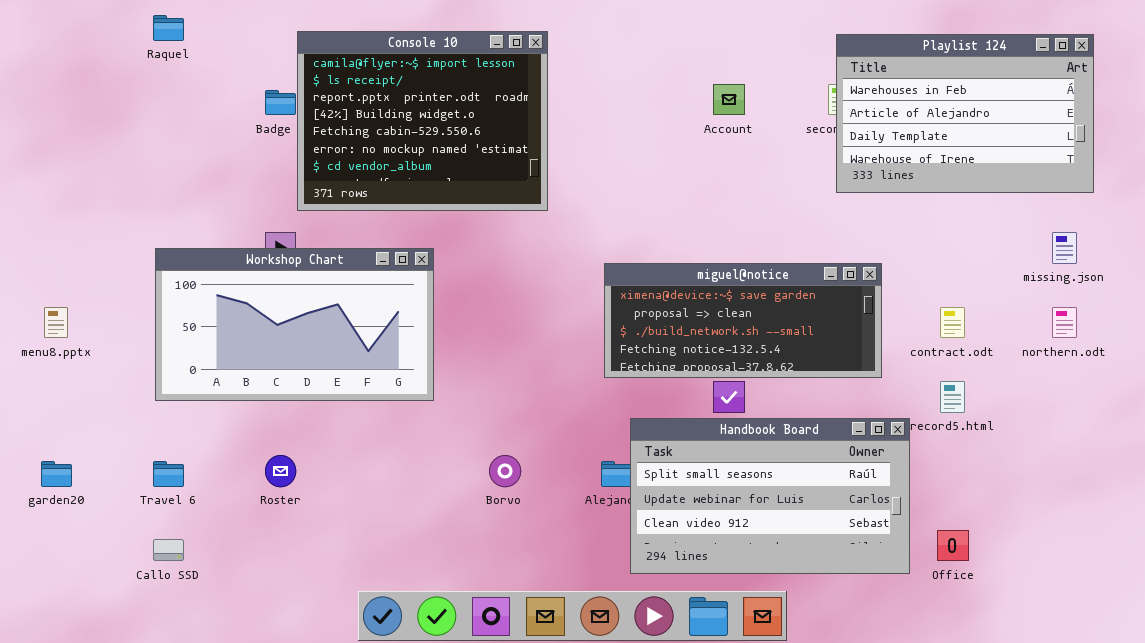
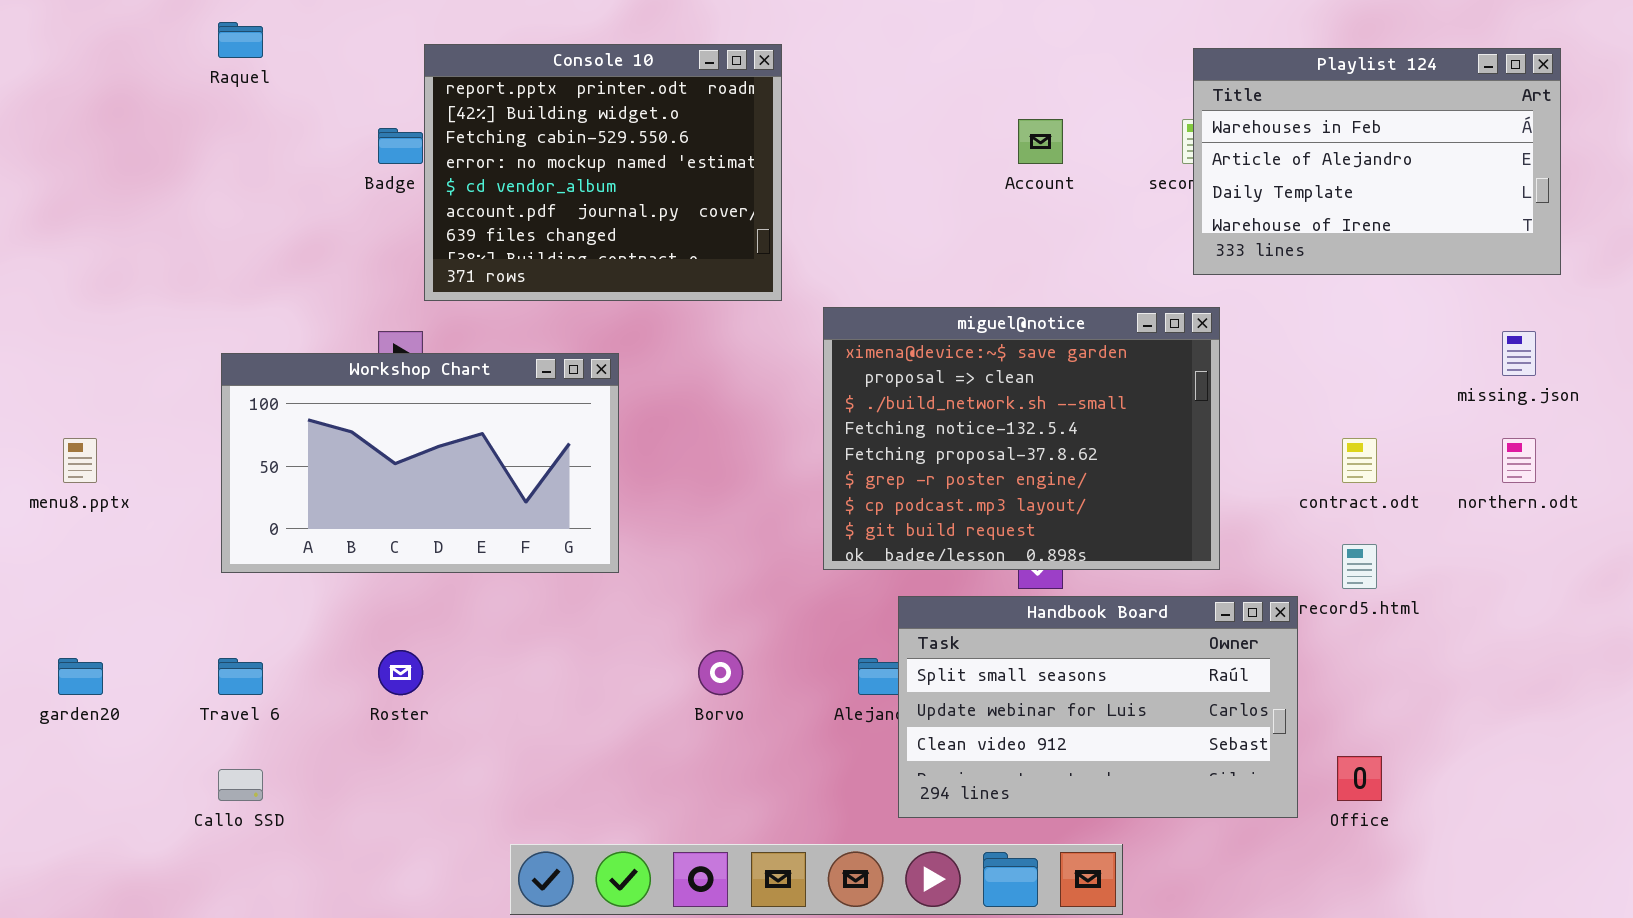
Console 10: [297,31,548,211] -> [424,44,782,301], scrolled down 2 rows
miguel@notice: [604,263,882,378] -> [823,307,1220,570], moved, resized

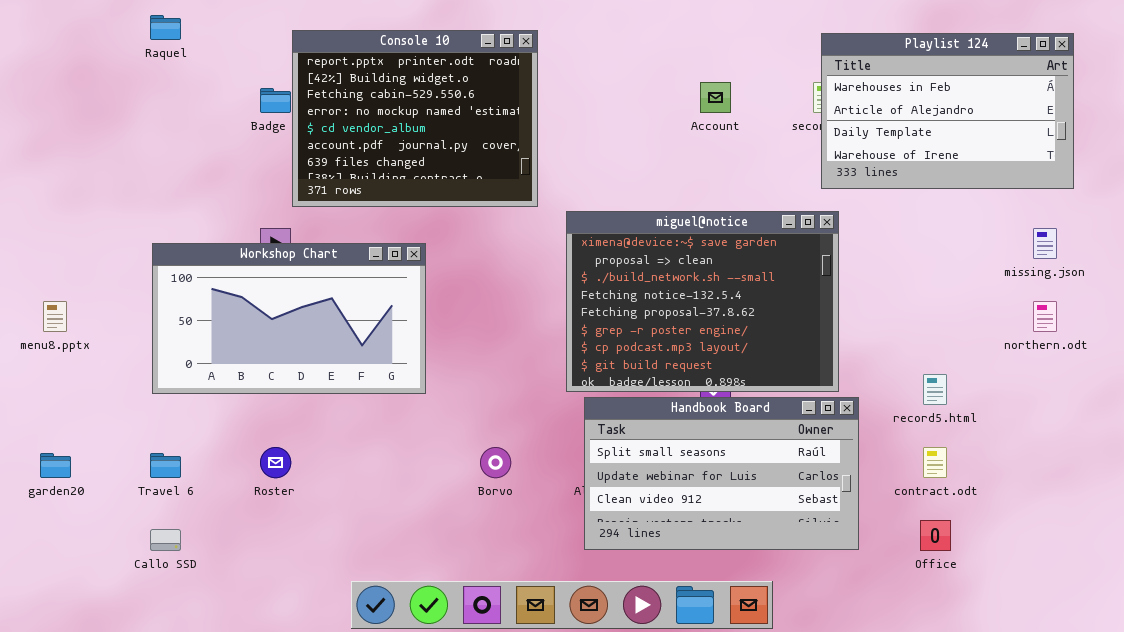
contract.odt: [1342,438,1377,483] -> [923,447,947,478], moved
Handbook Board: [898,596,1298,818] -> [584,397,859,550], moved

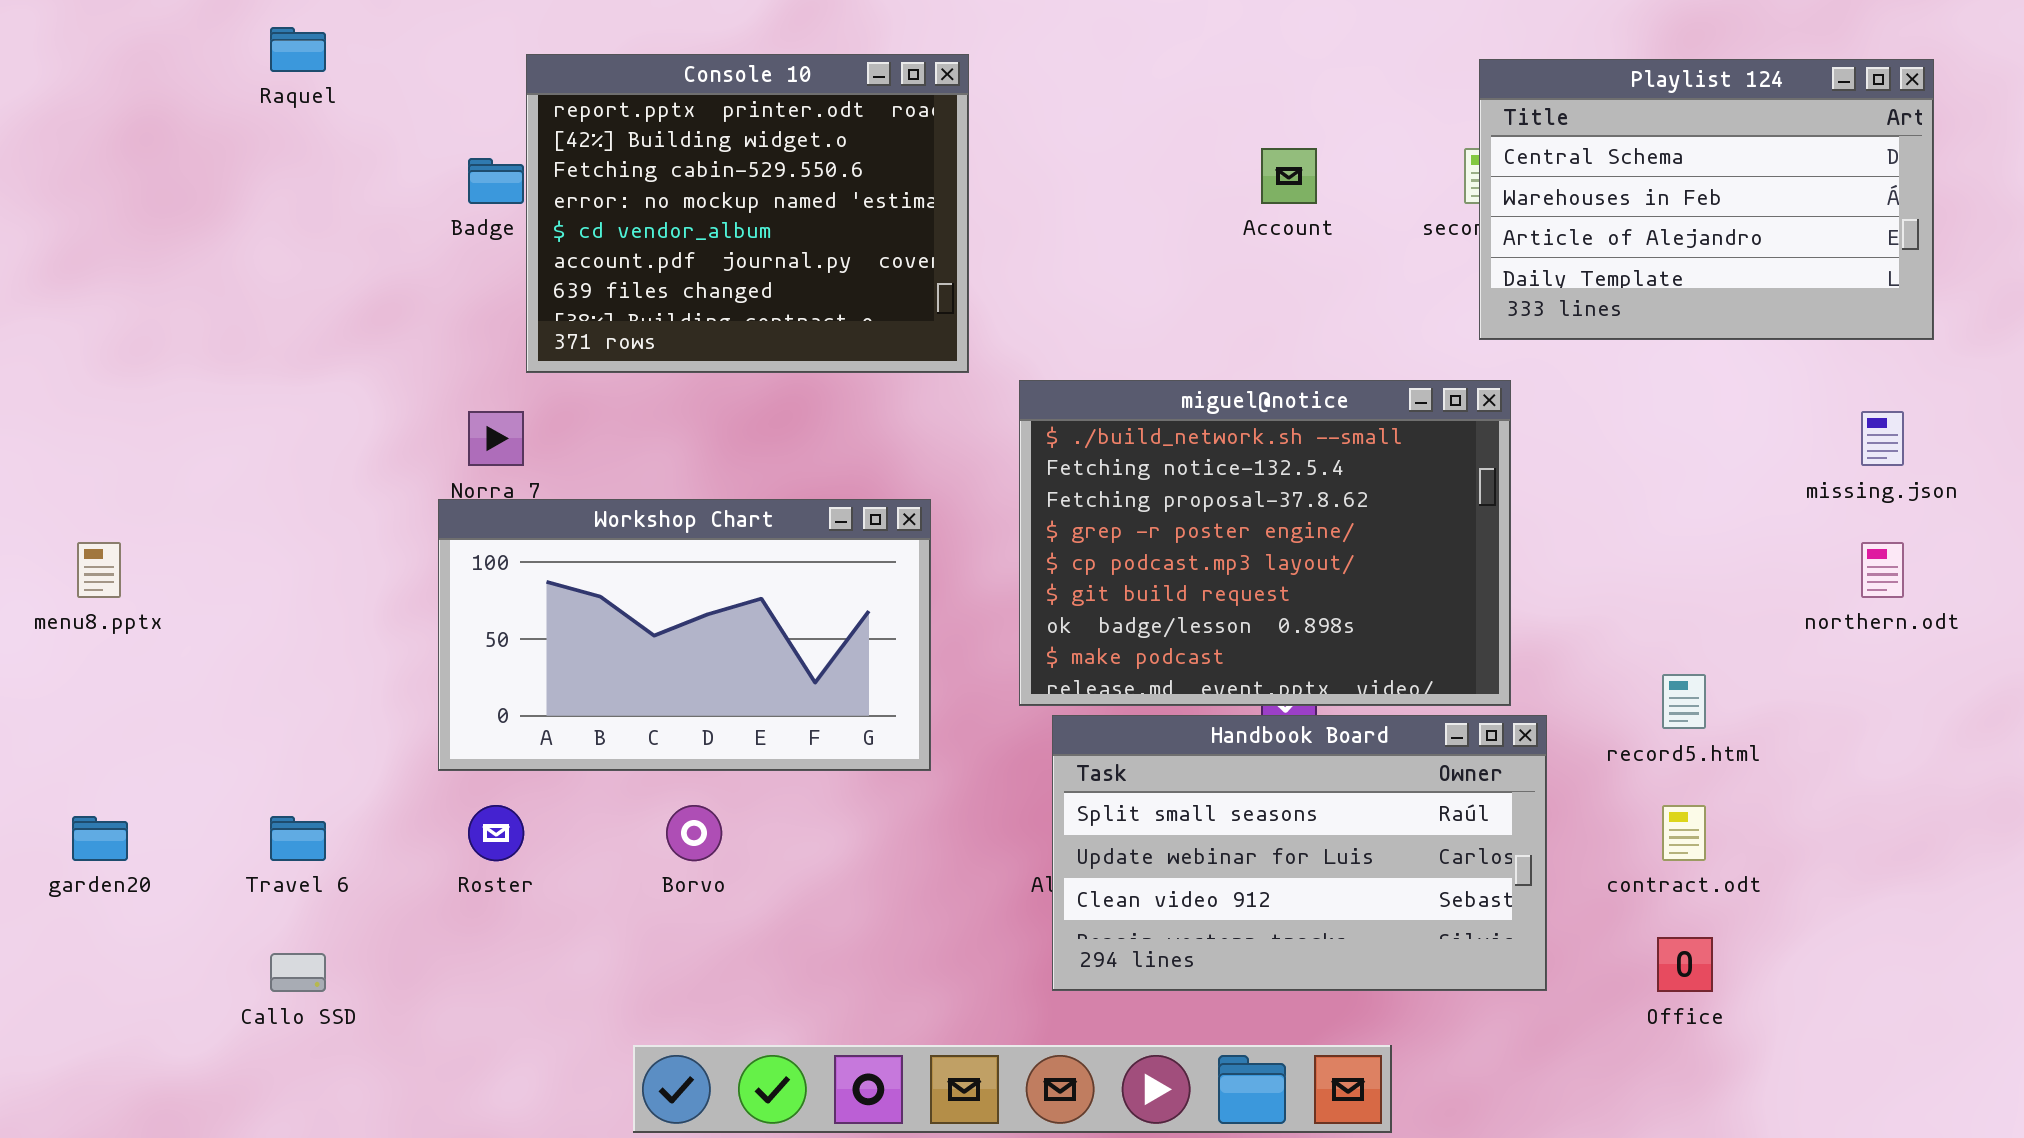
Playlist 124: [821,33,1074,189] -> [1479,59,1934,340], scrolled up 1 row
miguel@notice: [566,211,839,392] -> [1019,380,1511,706], scrolled down 2 rows
Workshop Chart: [152,243,426,394] -> [438,499,931,771], moved
Borvo: [480,447,511,478] -> [666,805,722,861], moved

